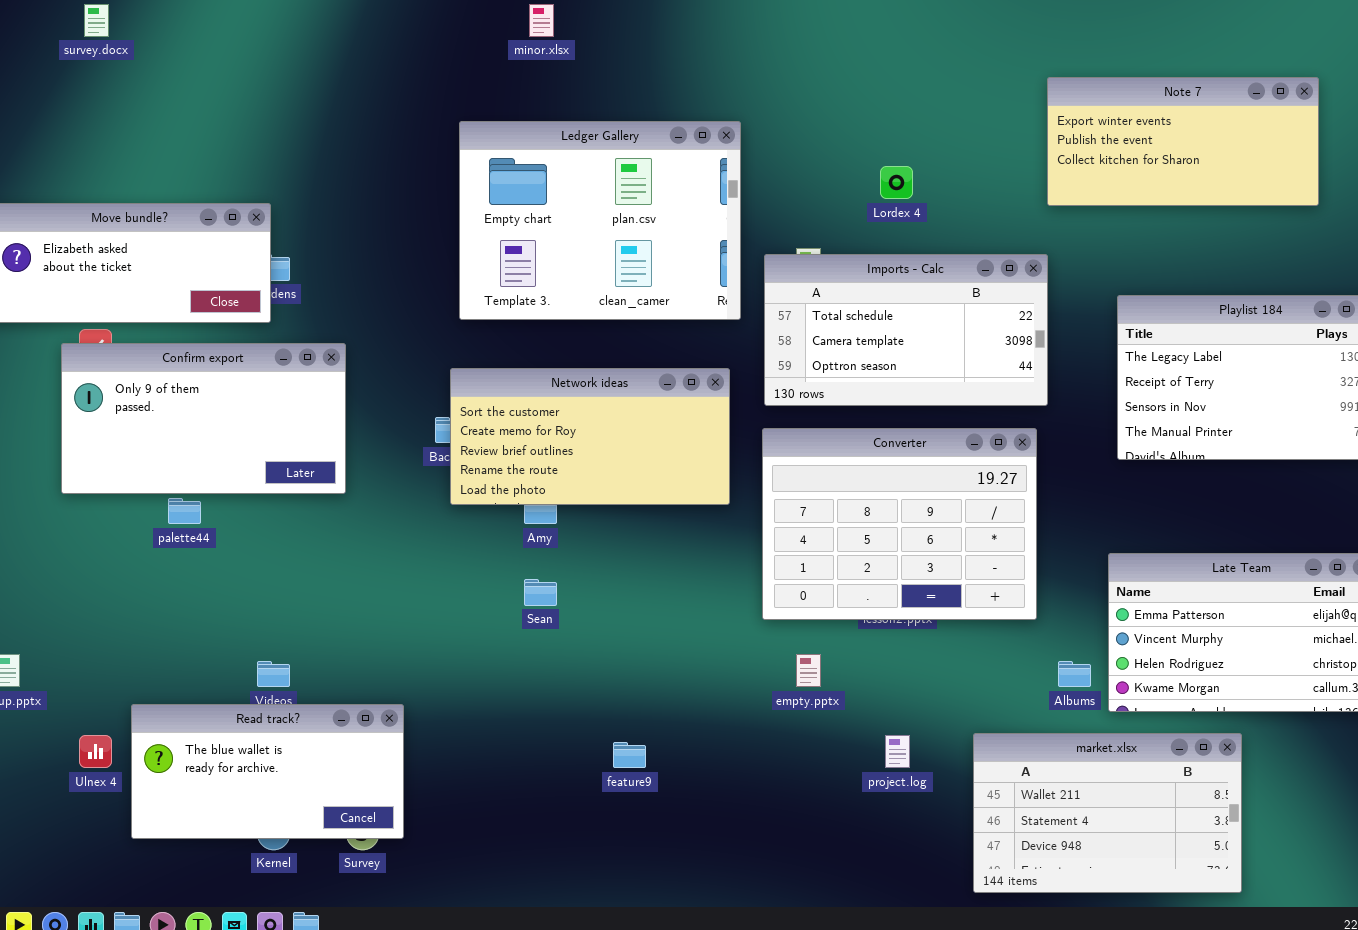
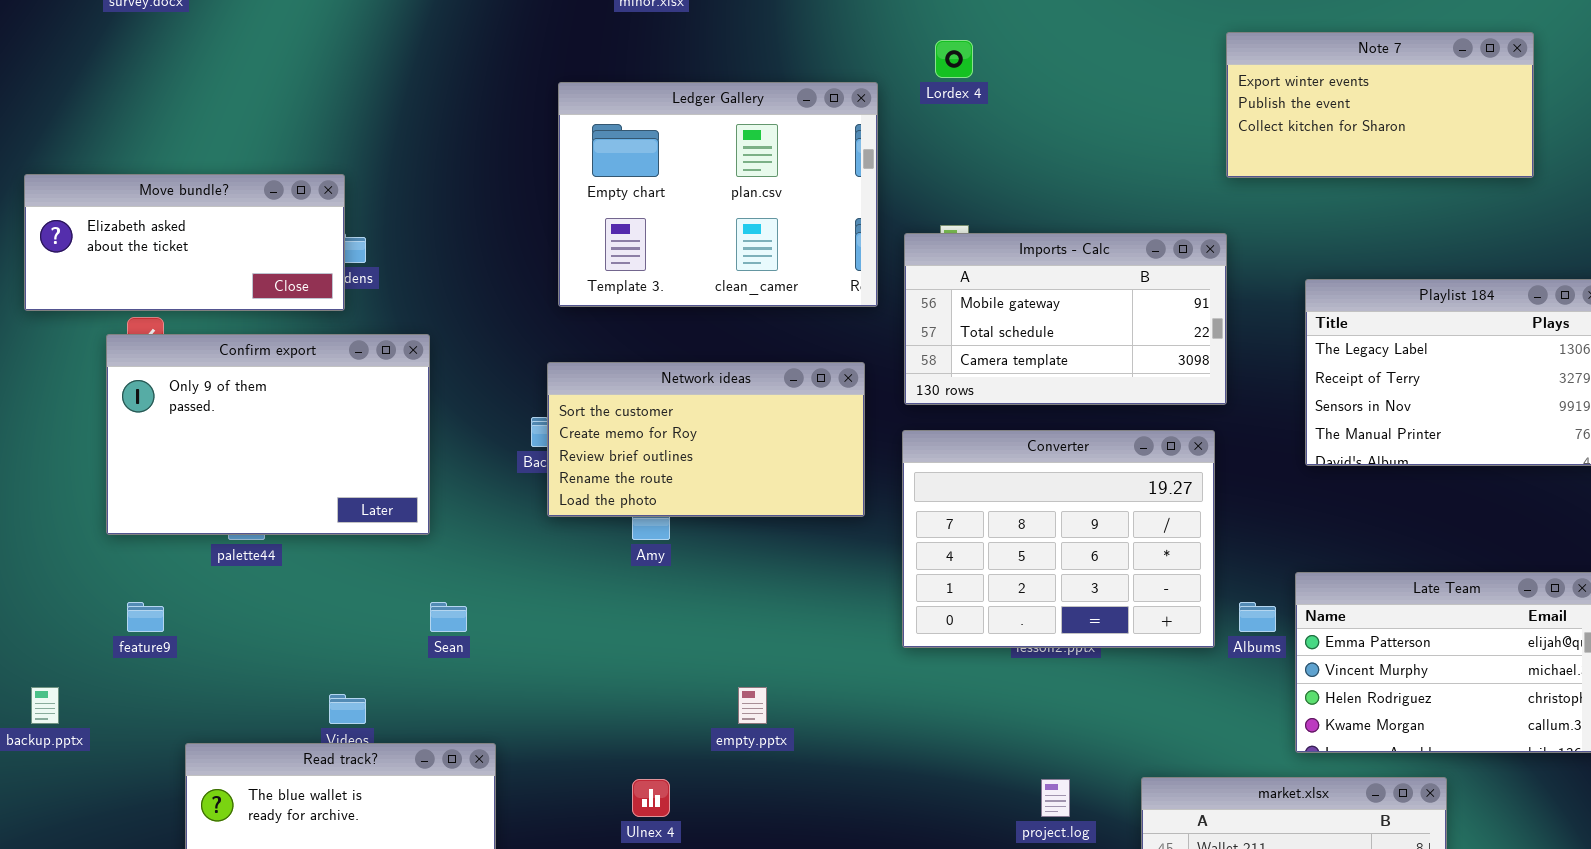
Lordex 4: [880,166,913,199] -> [935,40,973,78], moved
Imports - Calc: [764,254,1048,406] -> [904,233,1227,405], scrolled up 1 row
Confirm export: [61,343,346,494] -> [106,334,430,535], resized
Sean: [524,579,557,606] -> [430,602,467,632], moved
empty.pptx: [796,654,821,687] -> [738,687,767,724], moved
Albums: [1058,661,1091,687] -> [1239,602,1276,632], moved
Ulnex 4: [79,735,112,768] -> [632,779,670,817], moved
feature9: [613,742,646,768] -> [127,602,164,632], moved

